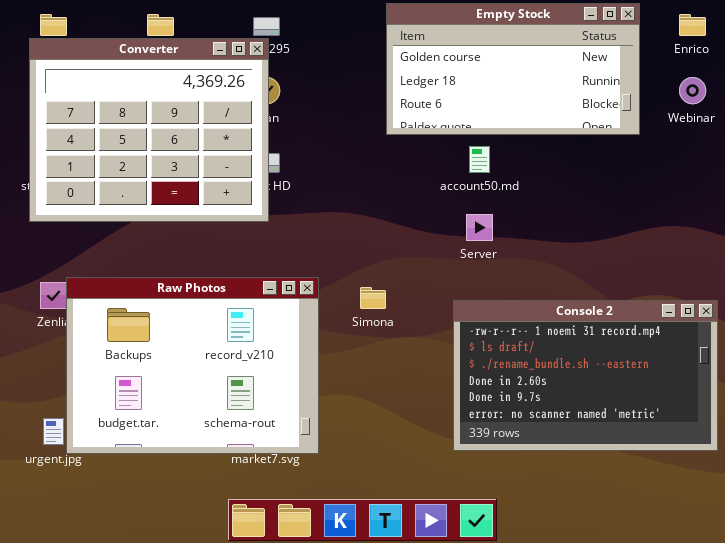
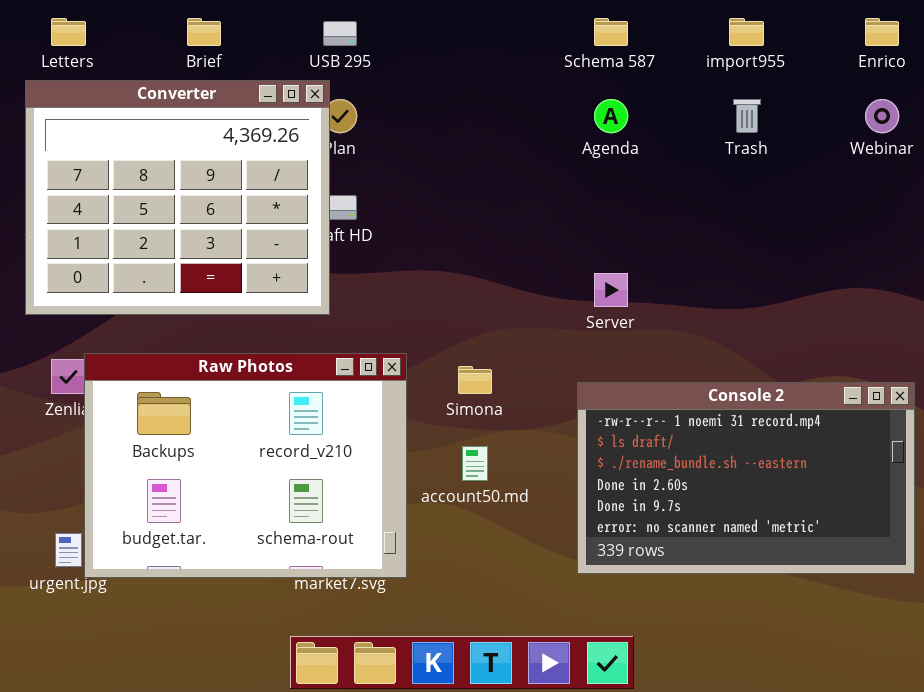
Empty Stock: [386,3,640,135] -> none, closed
Converter: [29,38,269,222] -> [25,80,330,315], moved
account50.md: [469,146,490,173] -> [462,446,488,481], moved

